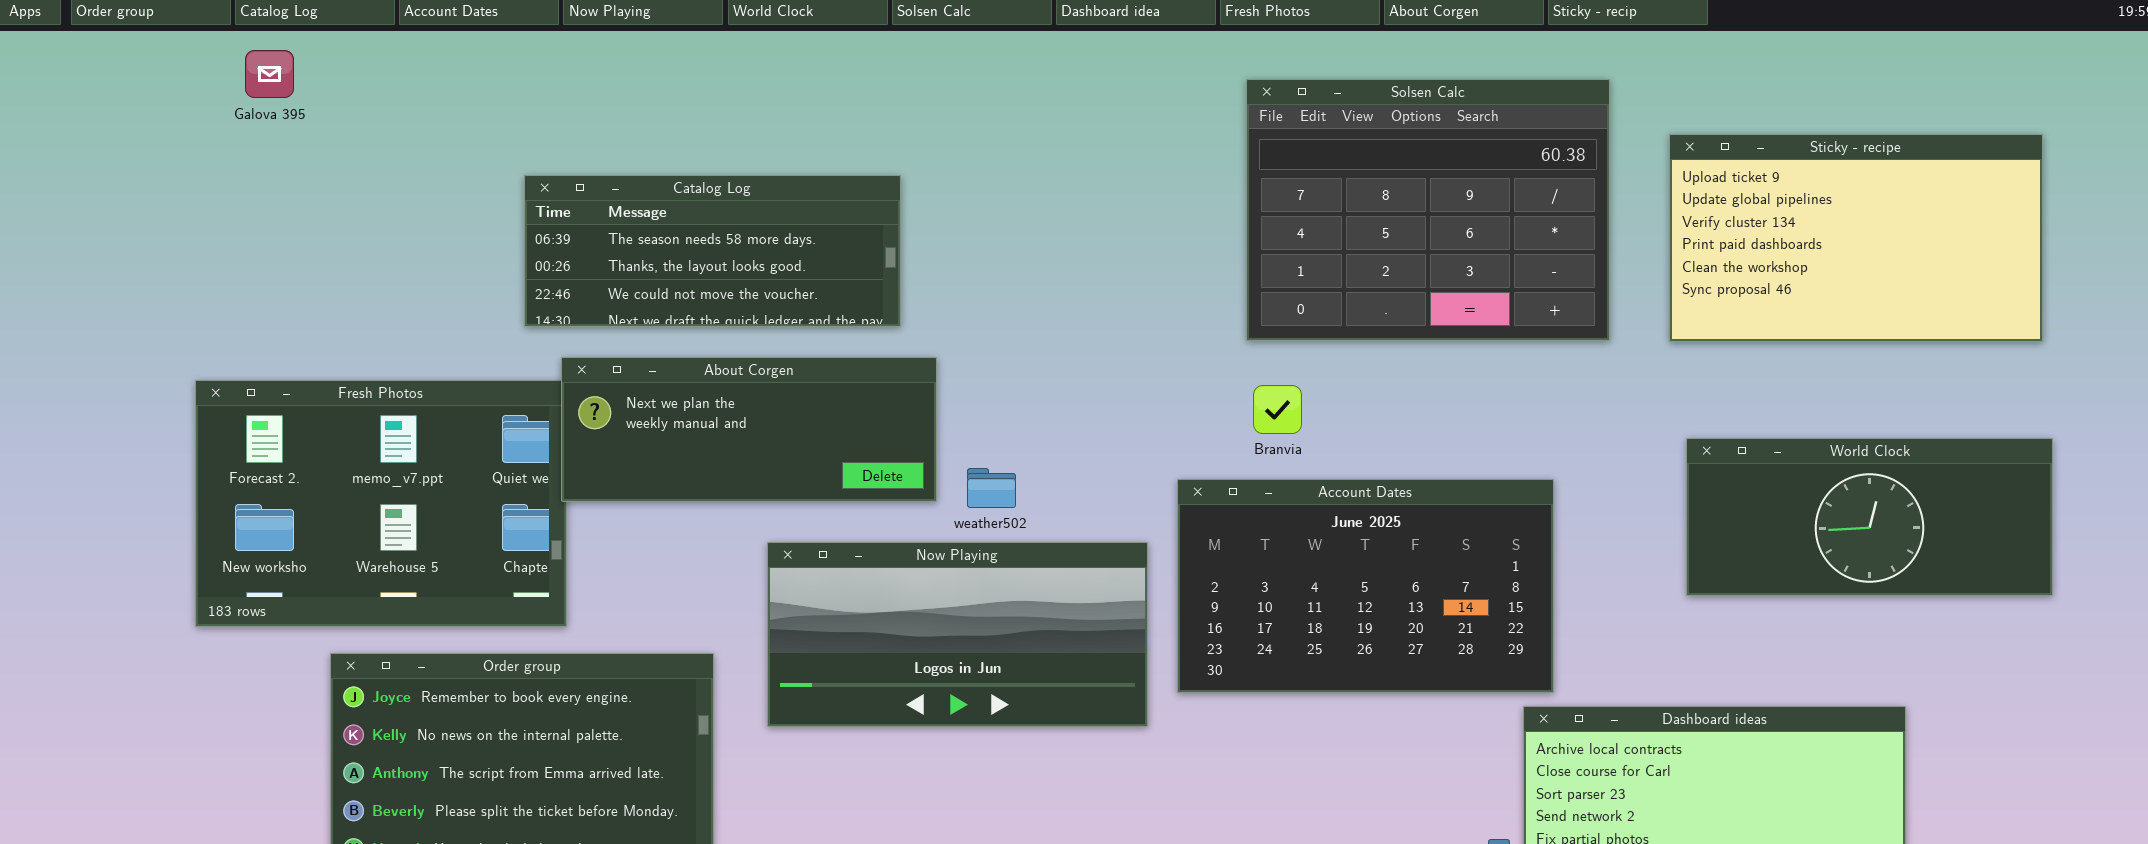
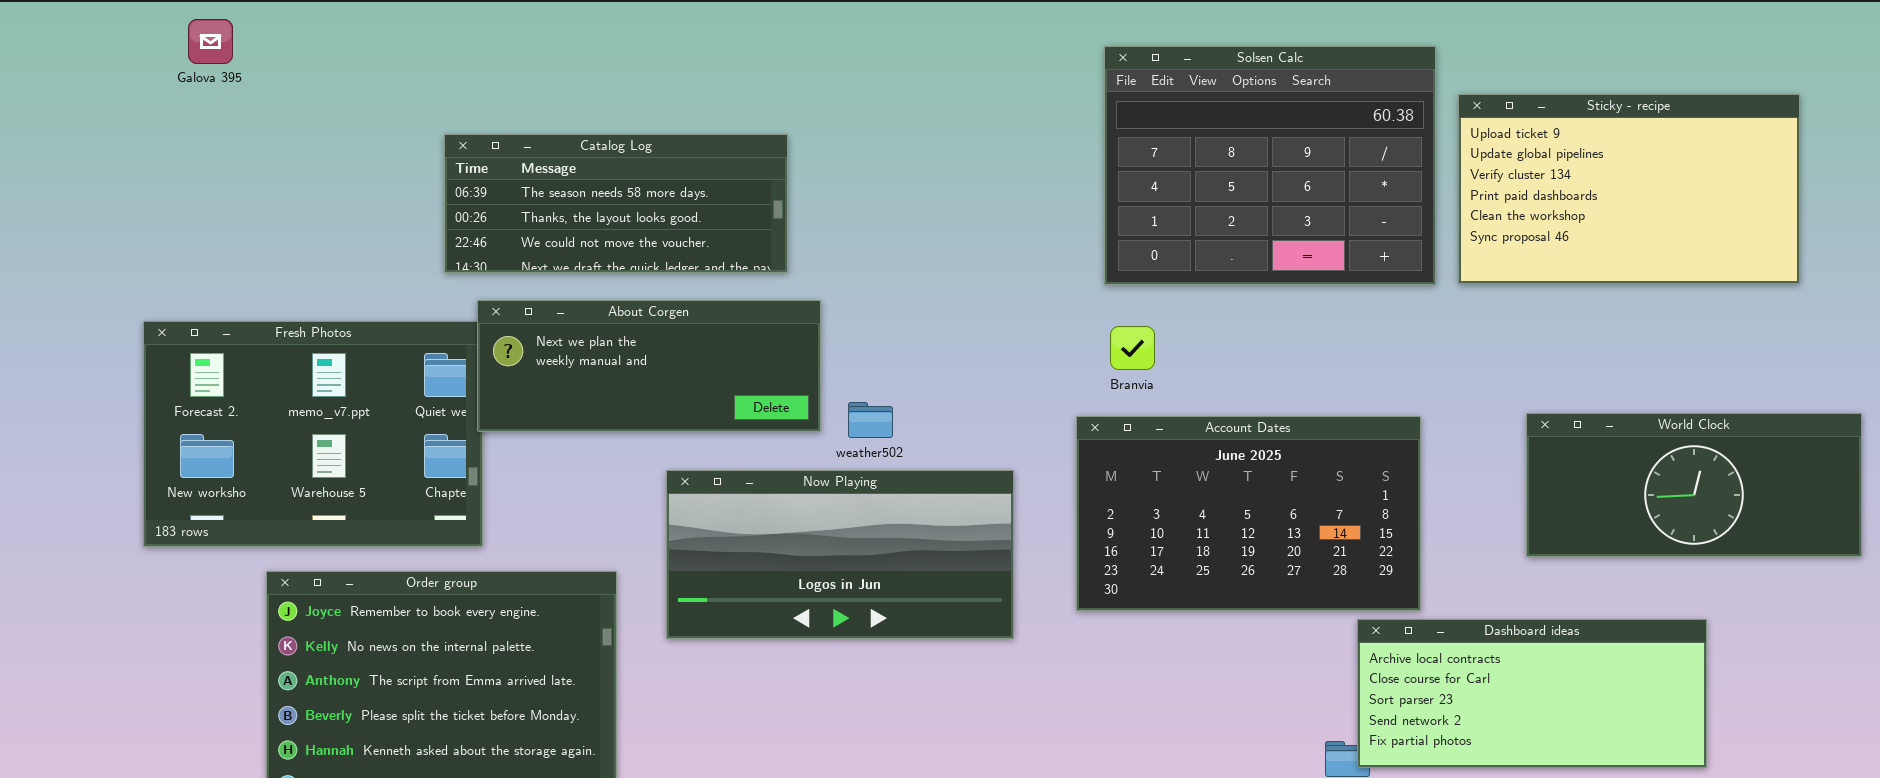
Sticky - recipe: [1669,134,2043,342] -> [1458,94,1800,284], moved
World Clock: [1686,438,2053,596] -> [1526,413,1862,557], moved
Account Dates: [1177,479,1554,693] -> [1076,416,1421,611], moved

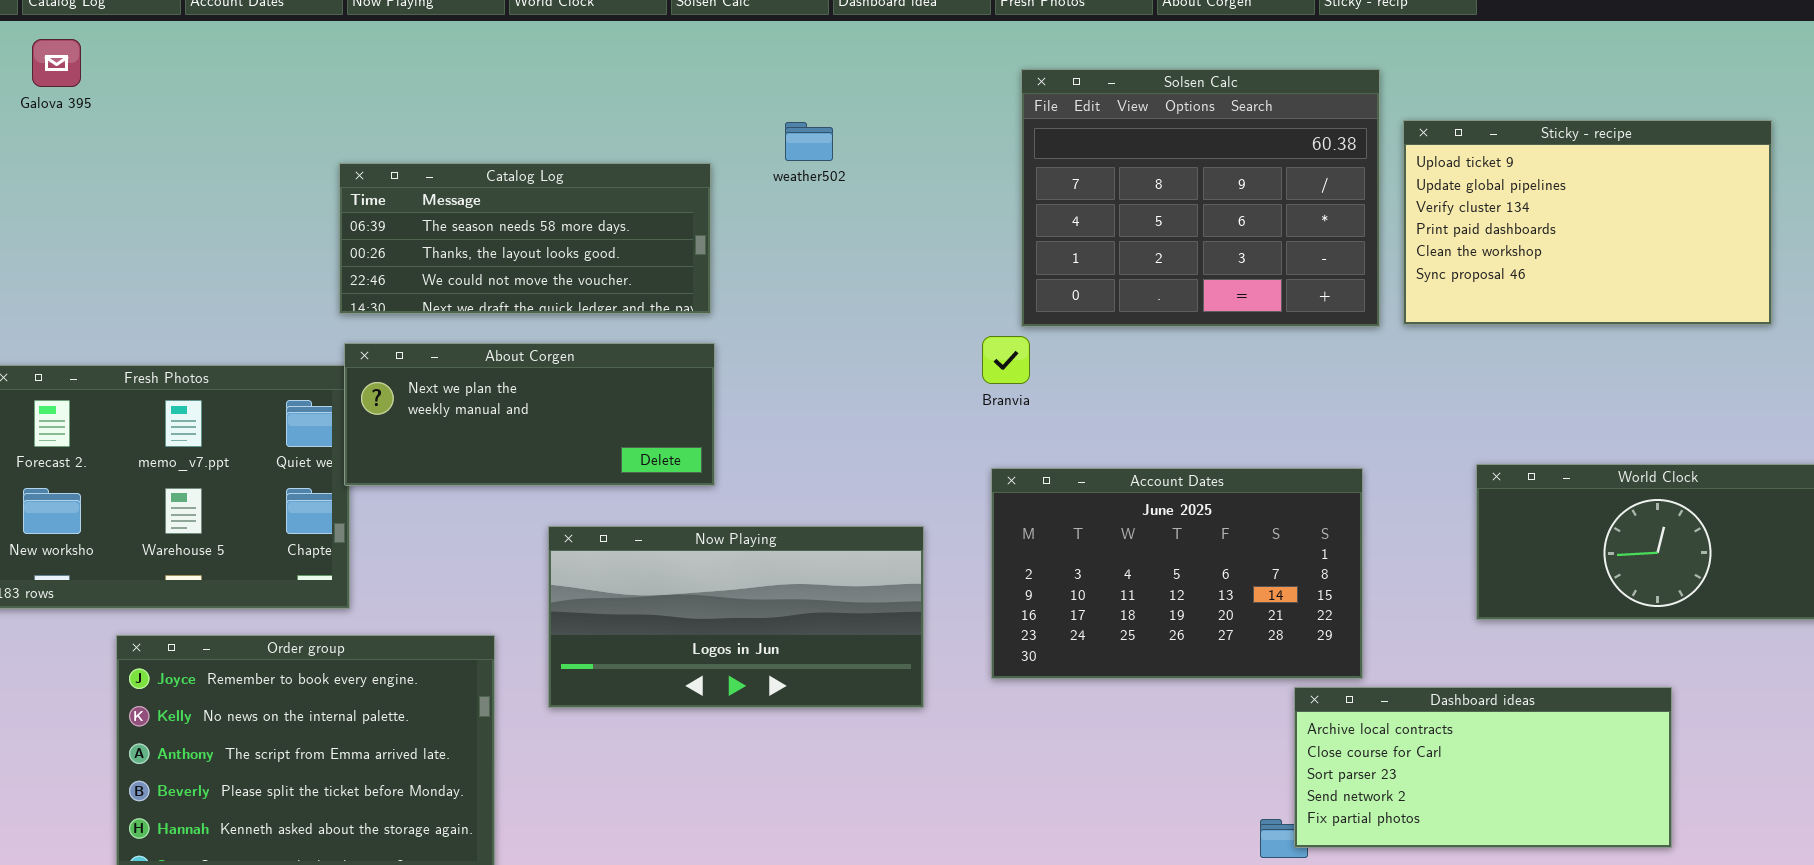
Catalog Log: [444,134,788,273] -> [339,163,711,314], moved
Branvia: [1110,326,1155,370] -> [982,336,1030,384], moved
weather502: [848,402,893,438] -> [785,122,833,161], moved

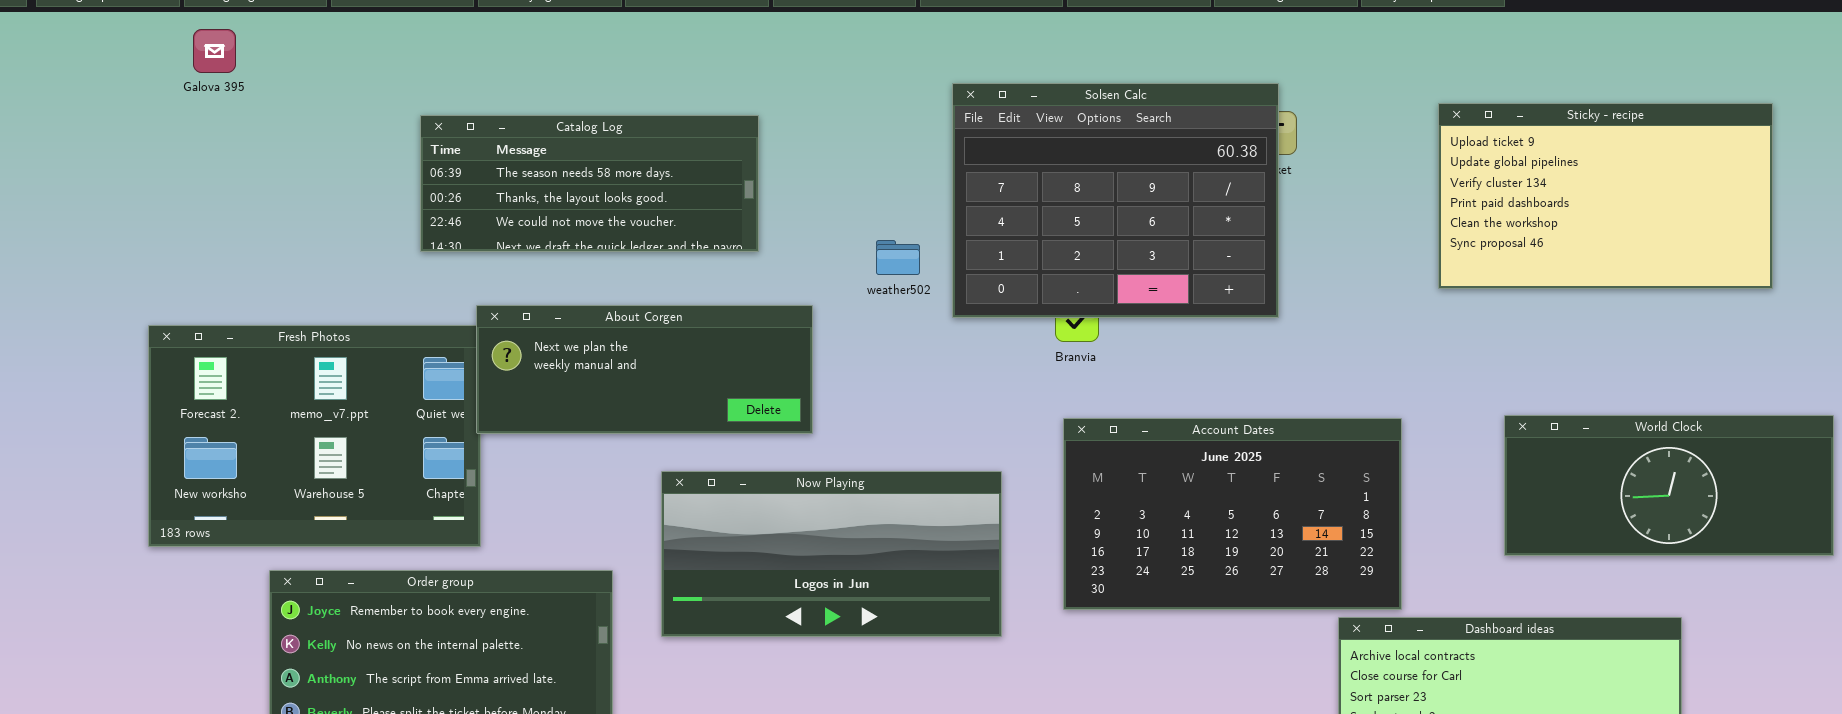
Solsen Calc: [1021,69,1380,327] -> [952,83,1279,318], moved
weather502: [785,122,833,161] -> [876,240,920,275], moved
Catalog Log: [339,163,711,314] -> [420,115,759,252], moved

